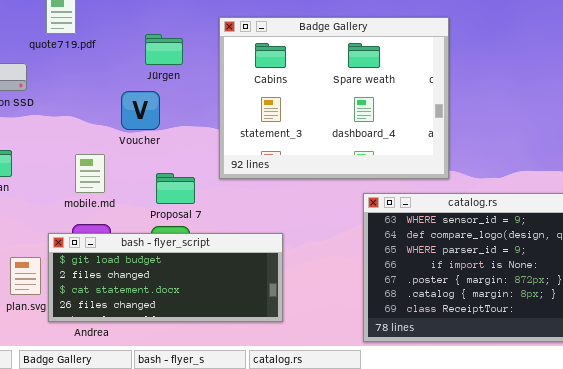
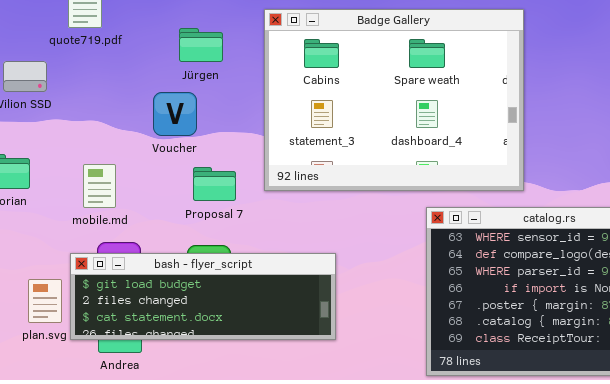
mobile.md: [75,154,105,193] -> [83,164,116,208], moved
Proposal 7: [156,173,195,204] -> [193,167,236,201], moved
bash - flyer_script: [48,233,283,322] -> [70,253,336,340], resized

